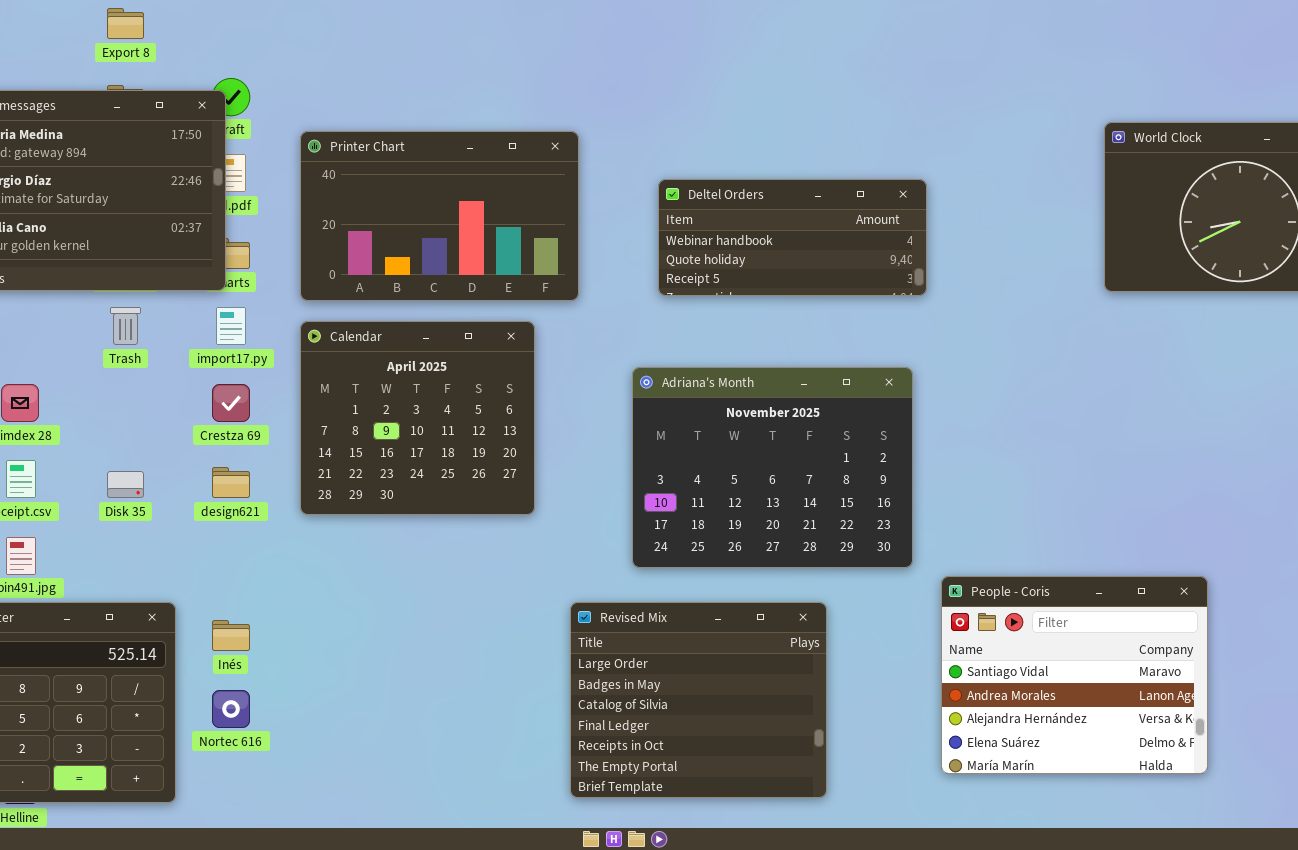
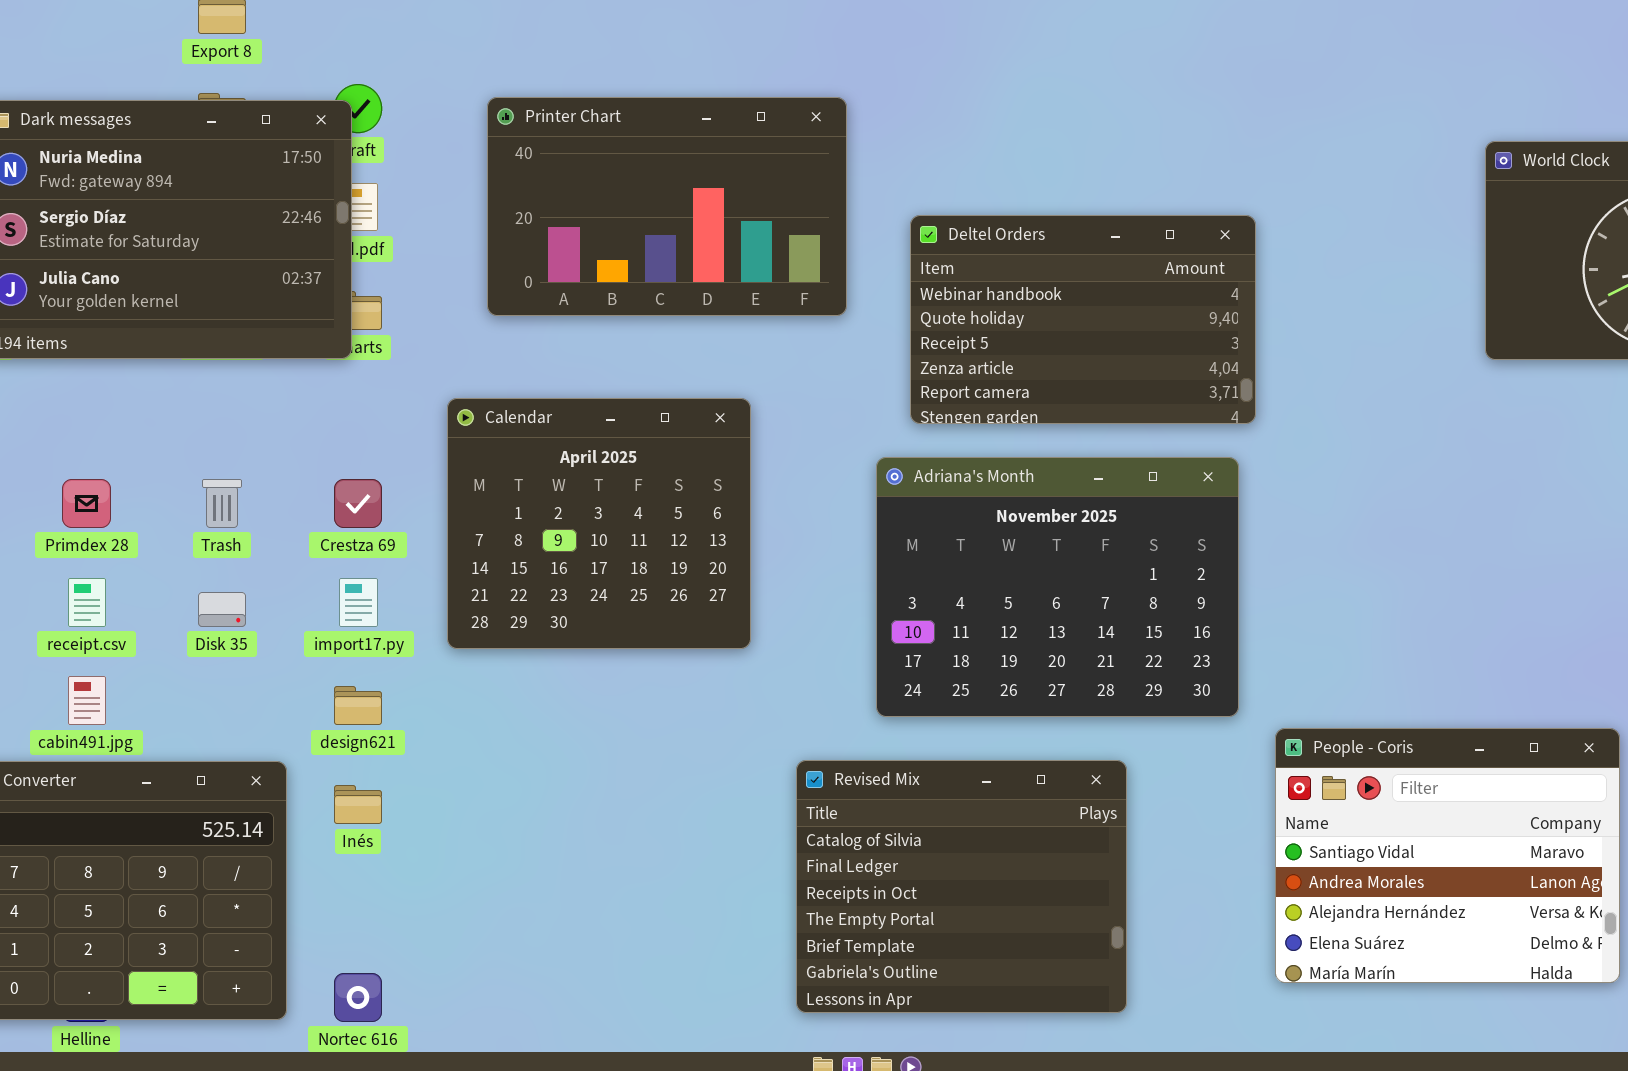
Printer Chart: [300,131,579,301] -> [487,97,847,316], moved
Deltel Orders: [658,179,927,296] -> [910,215,1256,424], resized
Trash: [110,307,141,345] -> [202,479,242,528], moved
import17.py: [216,307,246,345] -> [339,578,378,627], moved
design621: [212,467,250,498] -> [334,686,382,725], moved
Revised Mix: [570,602,827,798] -> [796,760,1127,1013], scrolled down 2 rows
Nortec 616: [212,690,250,728] -> [334,973,382,1022], moved

